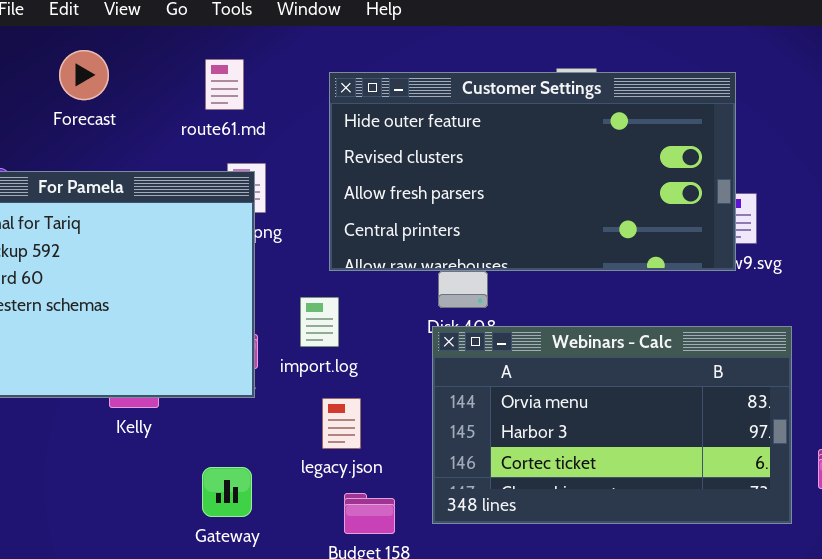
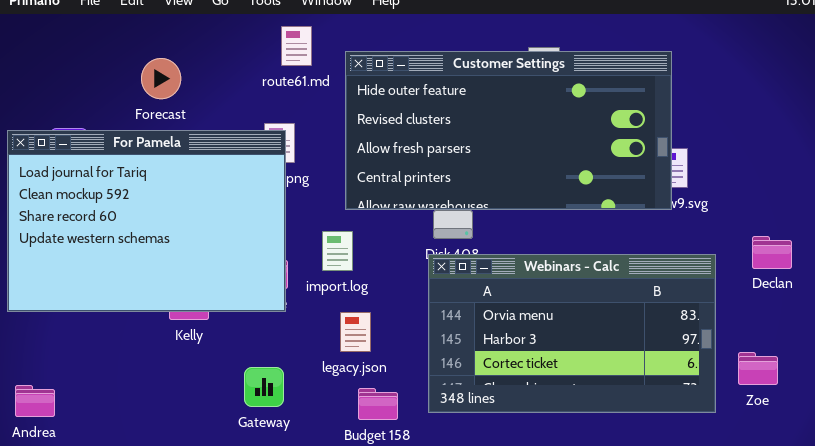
Forecast: [59,50,109,100] -> [141,58,181,99], moved
route61.md: [205,59,244,110] -> [281,26,312,66], moved

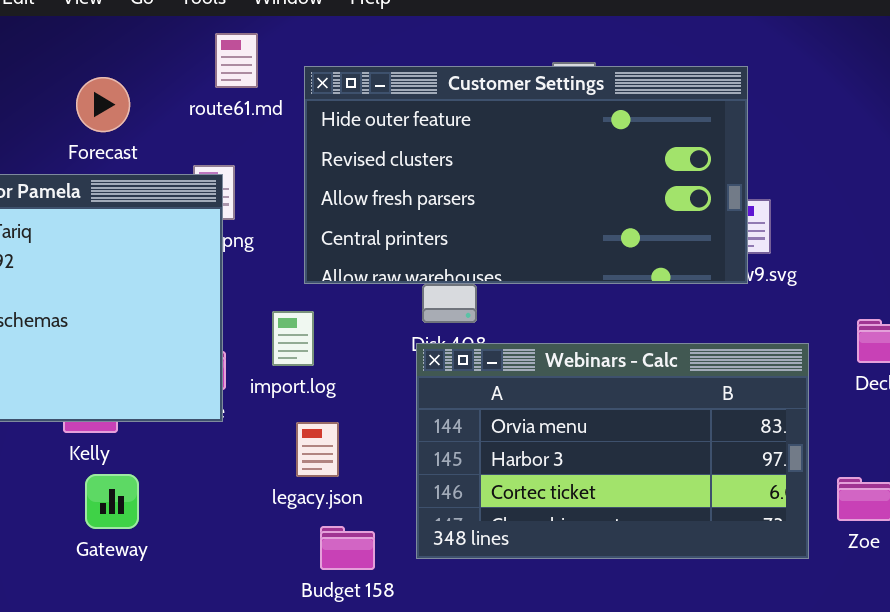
Forecast: [141,58,181,99] -> [76,77,130,132], moved
Gateway: [244,367,284,407] -> [85,474,139,529], moved

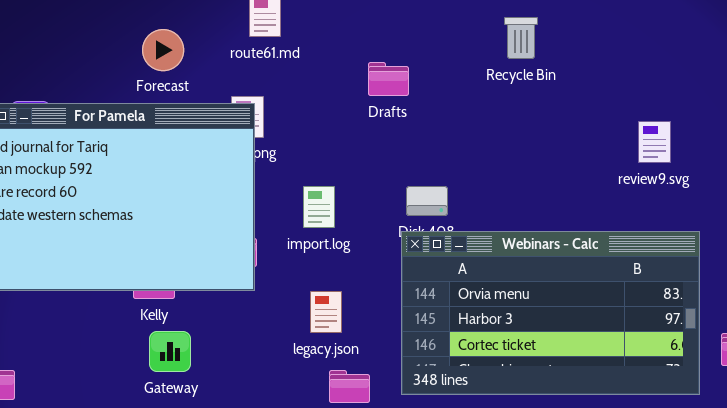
Customer Settings: [304,66,748,284] -> none, closed
import.log: [272,311,314,366] -> [303,186,335,228], moved

